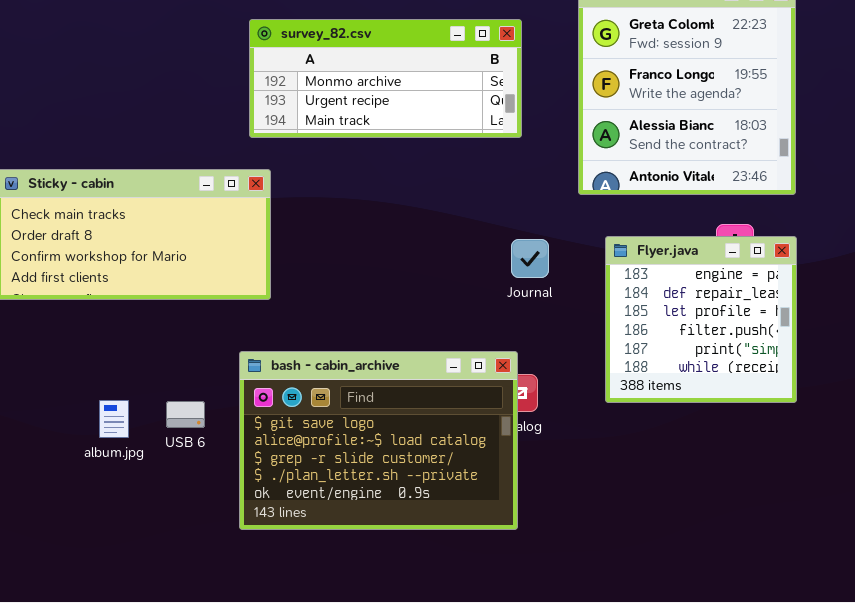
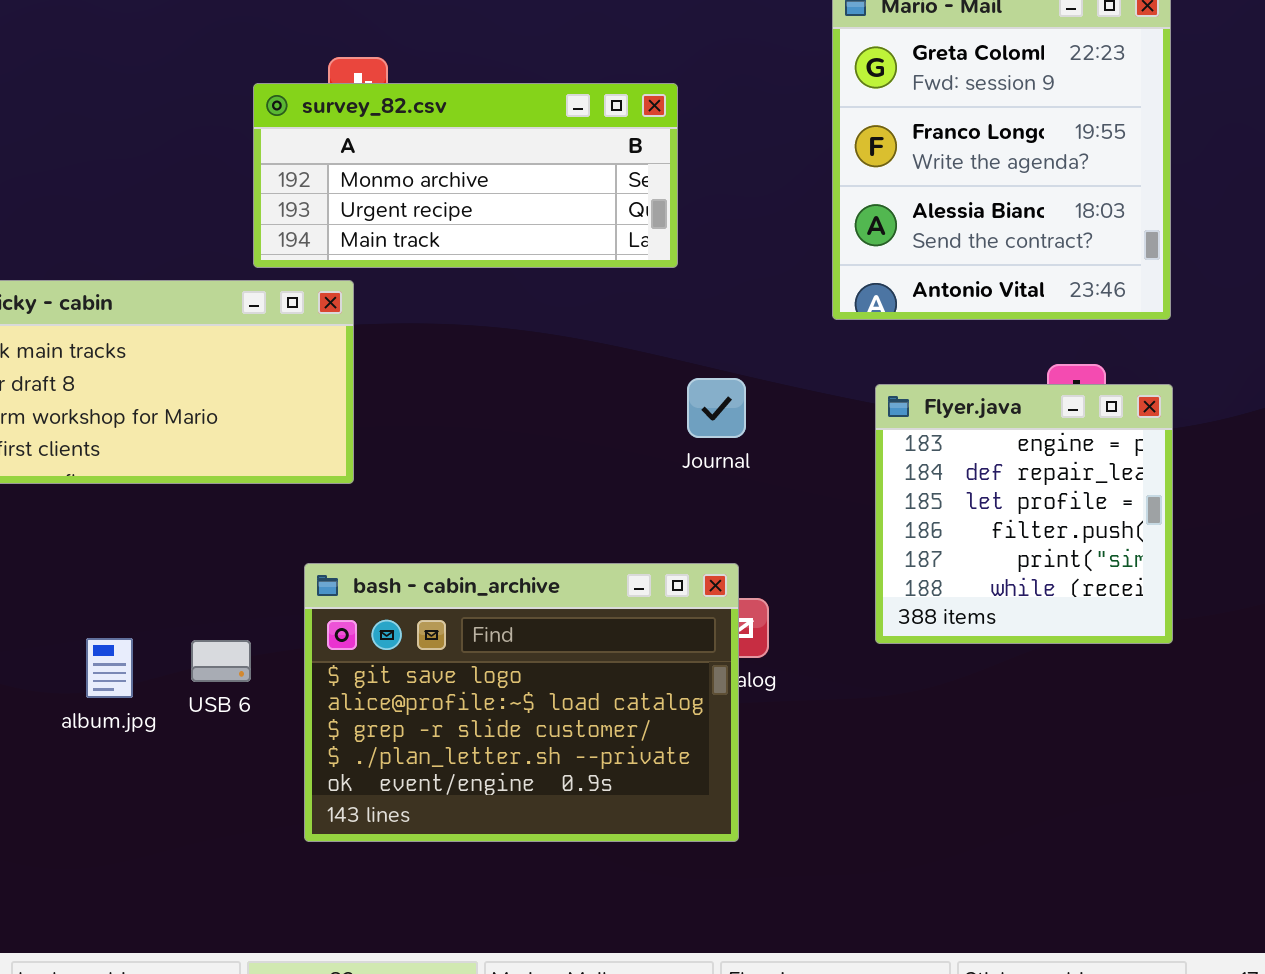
survey_82.csv: [249,19,522,138] -> [253,83,678,268], moved
Journal: [511,239,549,278] -> [687,378,746,438], moved

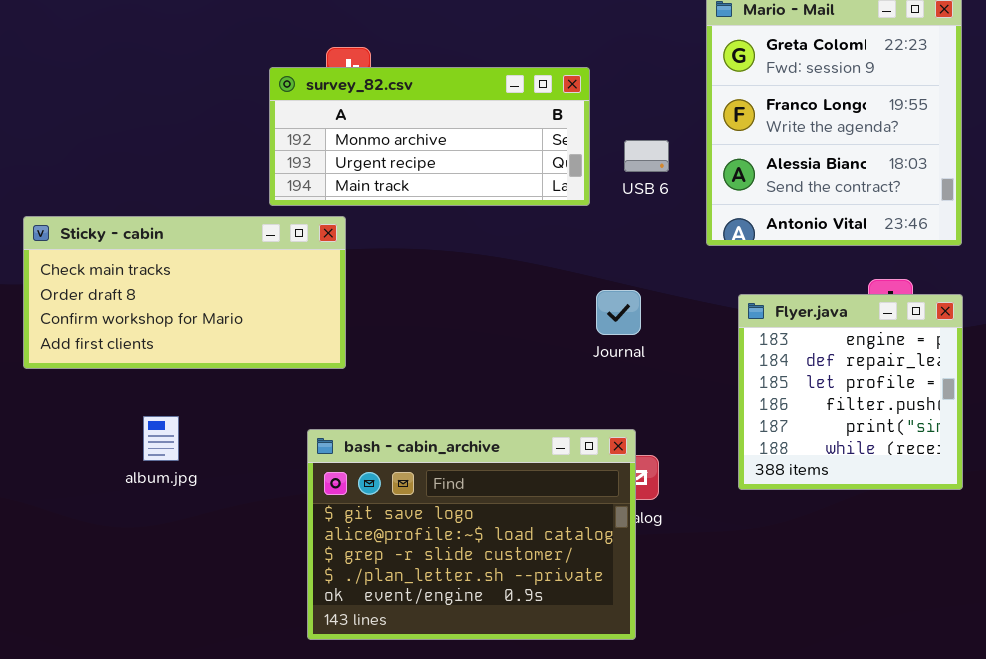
album.jpg: [86,638,133,698] -> [143,416,179,461], moved
USB 6: [191,640,251,682] -> [624,140,669,172], moved

